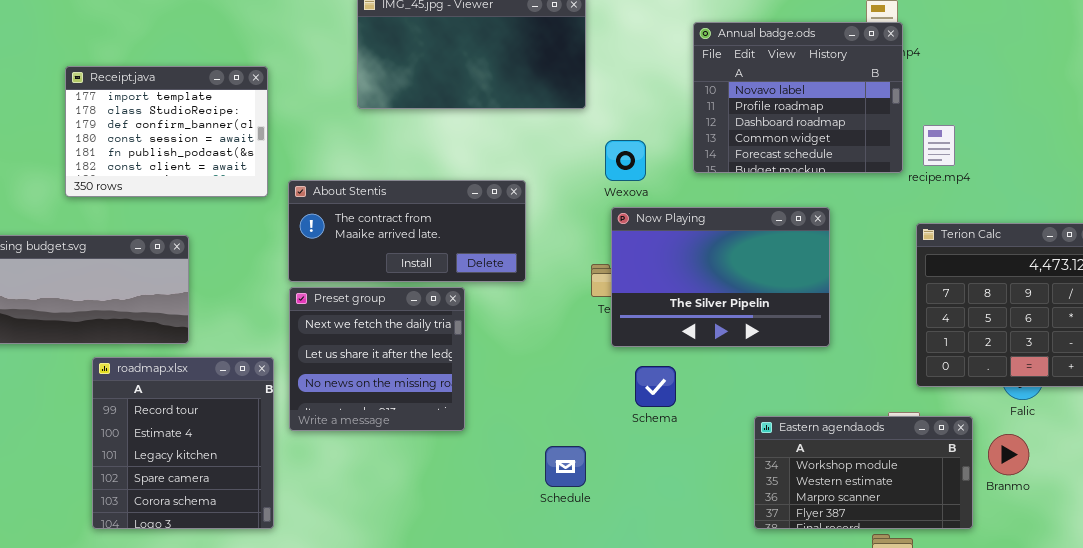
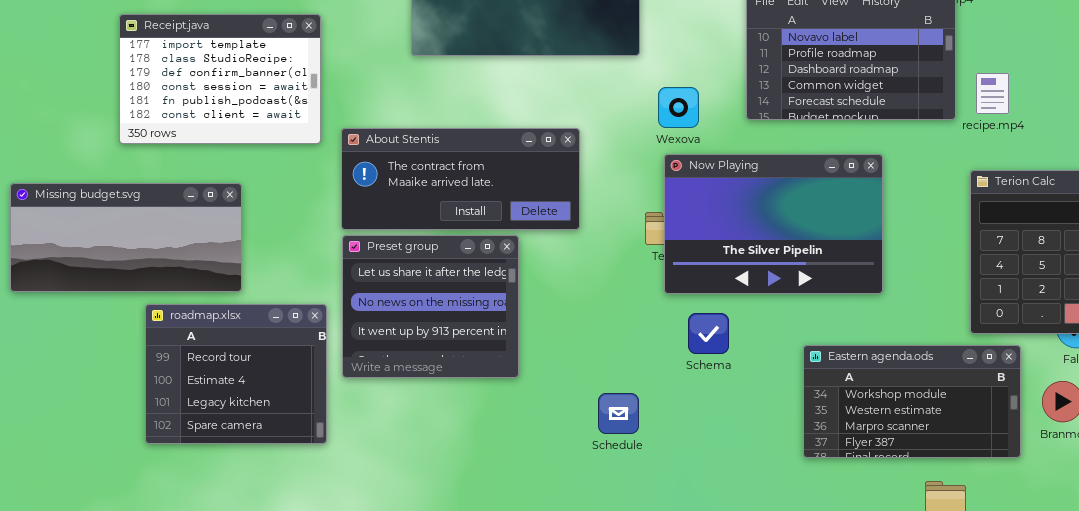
Preset group: [289,287,465,431] -> [342,235,519,378], scrolled down 1 row
roadmap.xlsx: [92,357,274,529] -> [145,304,327,444], resized
Eastern agenda.ods: [754,416,973,529] -> [803,345,1021,458], moved

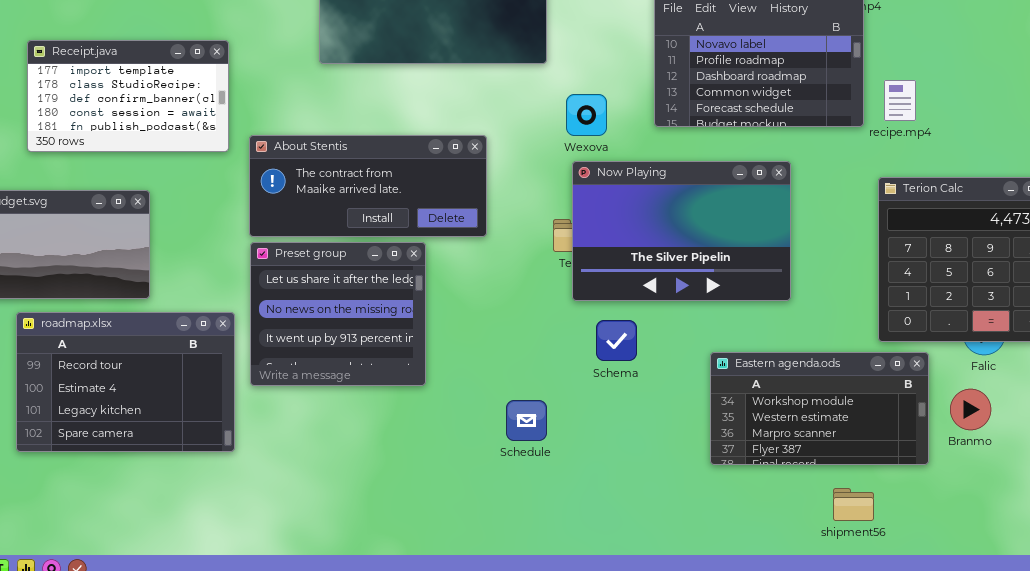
Receipt.java: [119,14,321,144] -> [27,40,229,152], resized
roadmap.xlsx: [145,304,327,444] -> [16,312,235,452], resized

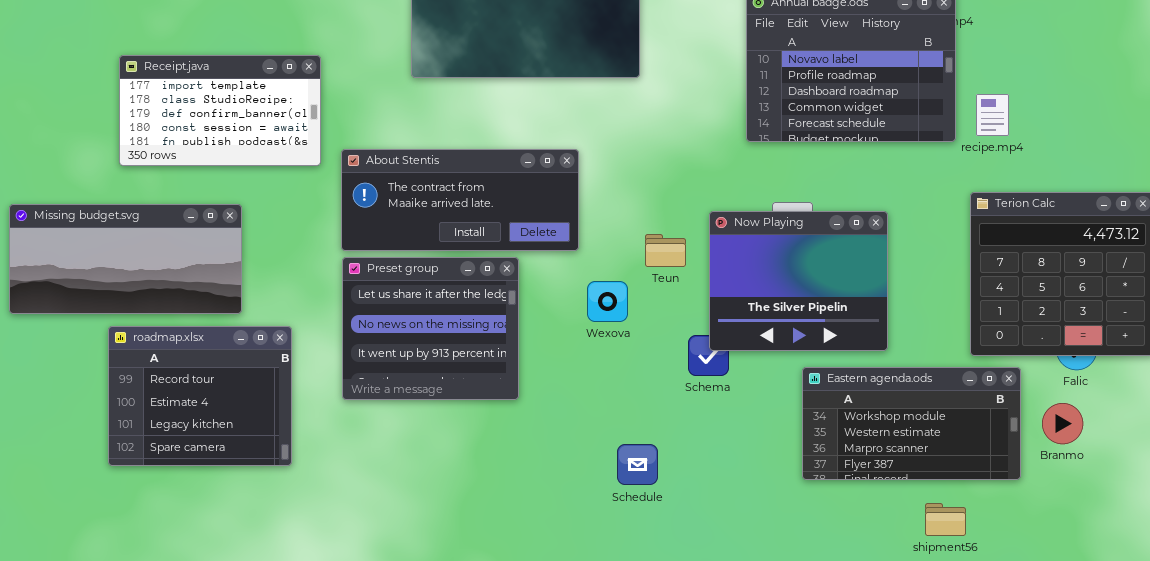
Wexova: [566,94,607,136] -> [587,281,628,322], moved
Now Playing: [572,161,791,301] -> [709,211,888,351], moved, resized
roadmap.xlsx: [16,312,235,452] -> [108,326,292,466], resized
Schedule: [506,400,547,441] -> [617,444,658,485], moved

